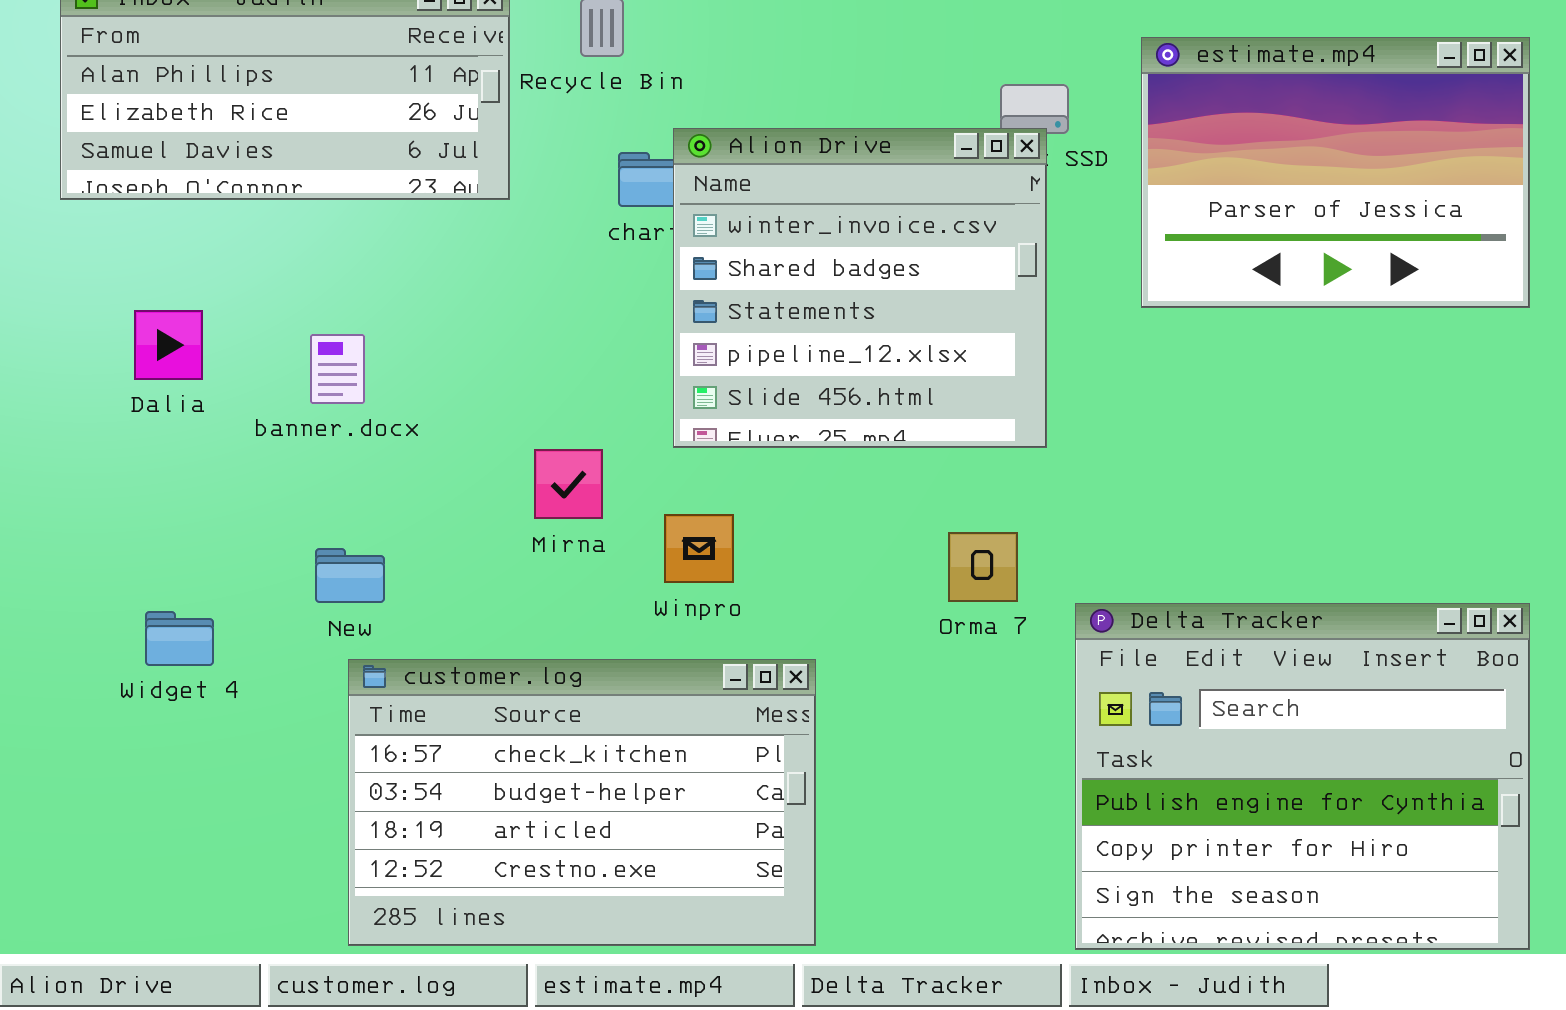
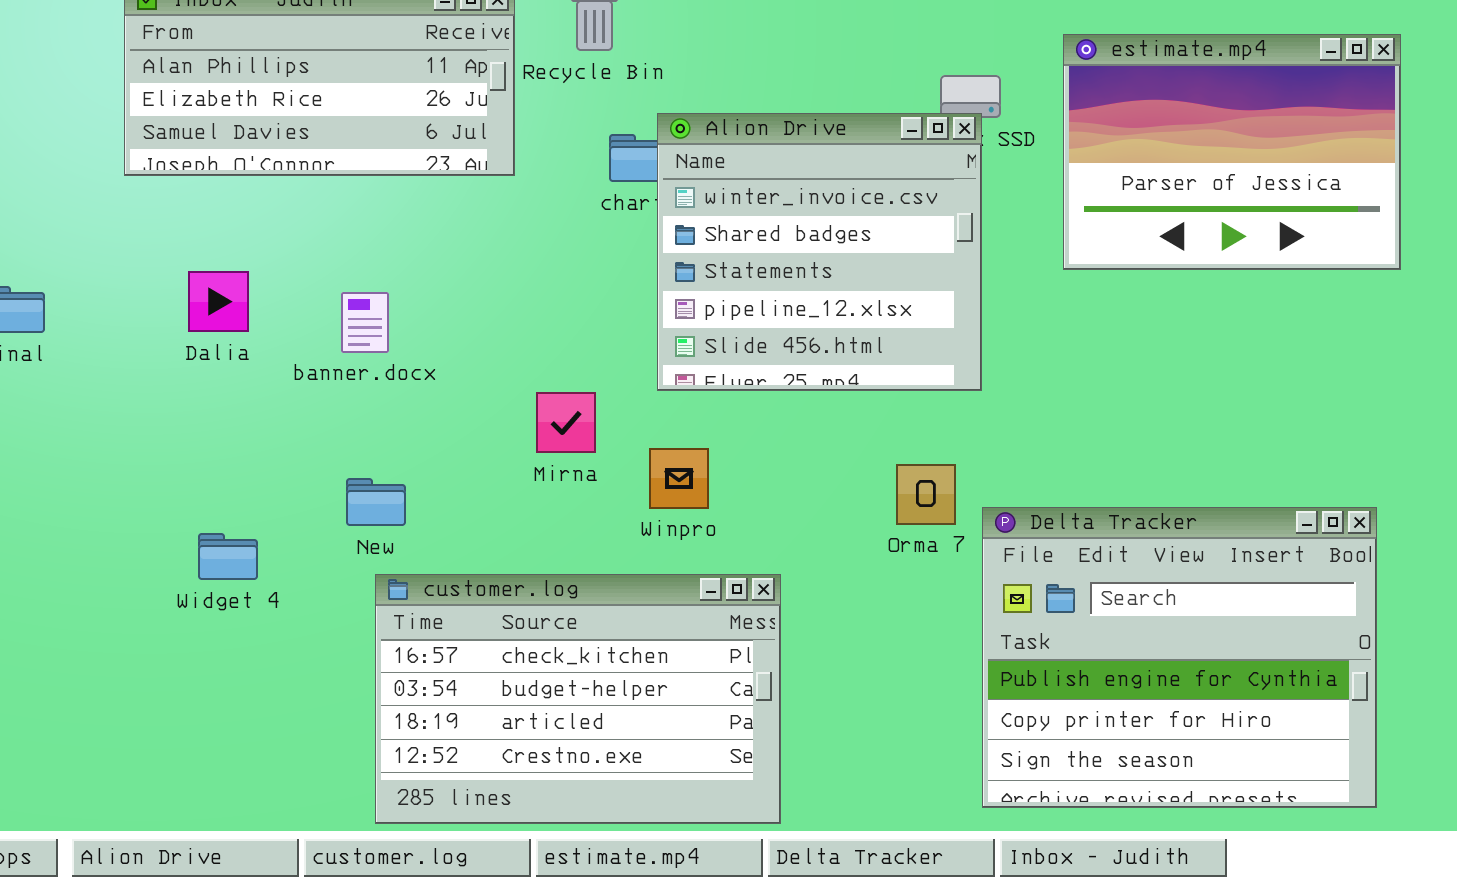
Delta Tracker: [1075,603,1530,950] -> [982,507,1377,808], moved

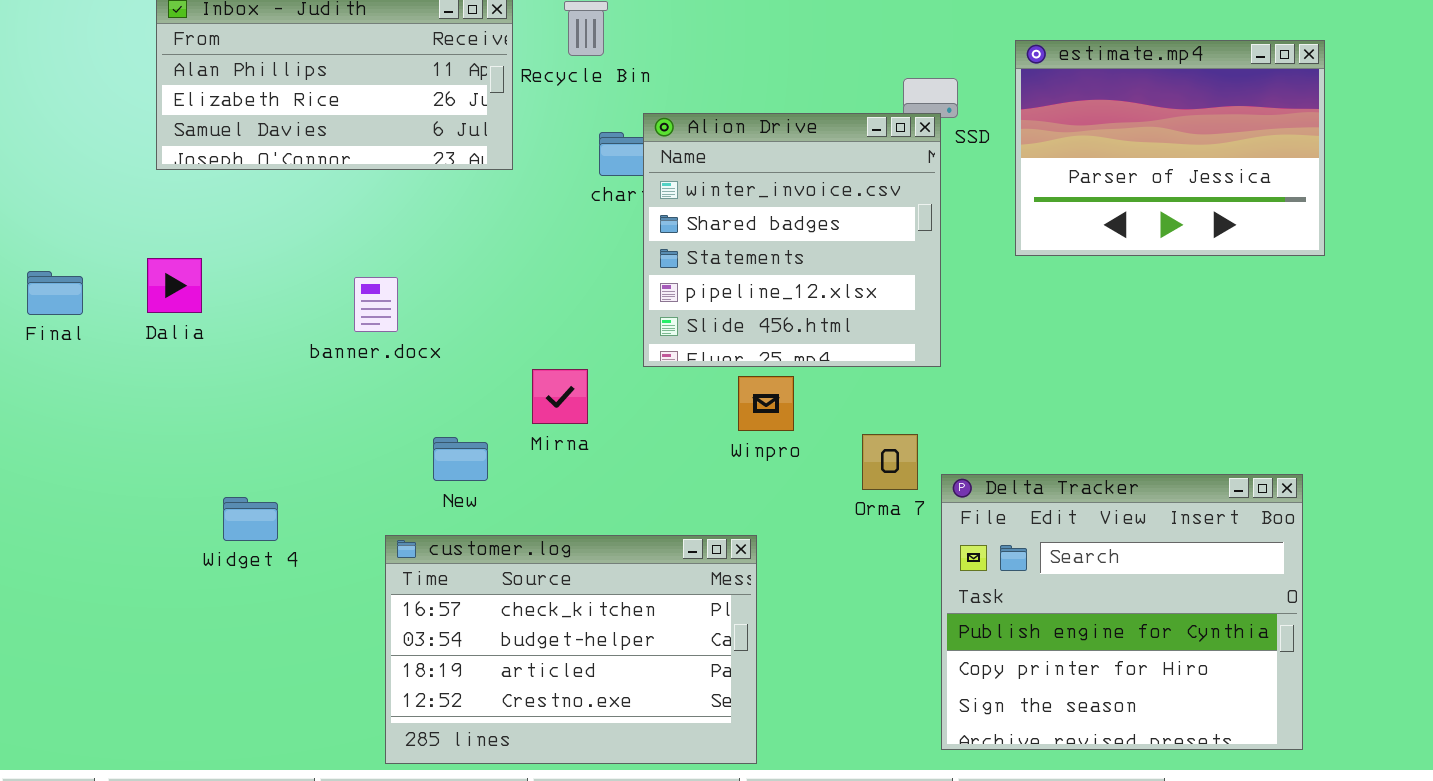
Dalia: [188,271,249,332] -> [147,258,202,313], moved
Winpro: [649,448,709,509] -> [738,376,794,431], moved
New: [346,478,406,526] -> [433,437,488,481], moved

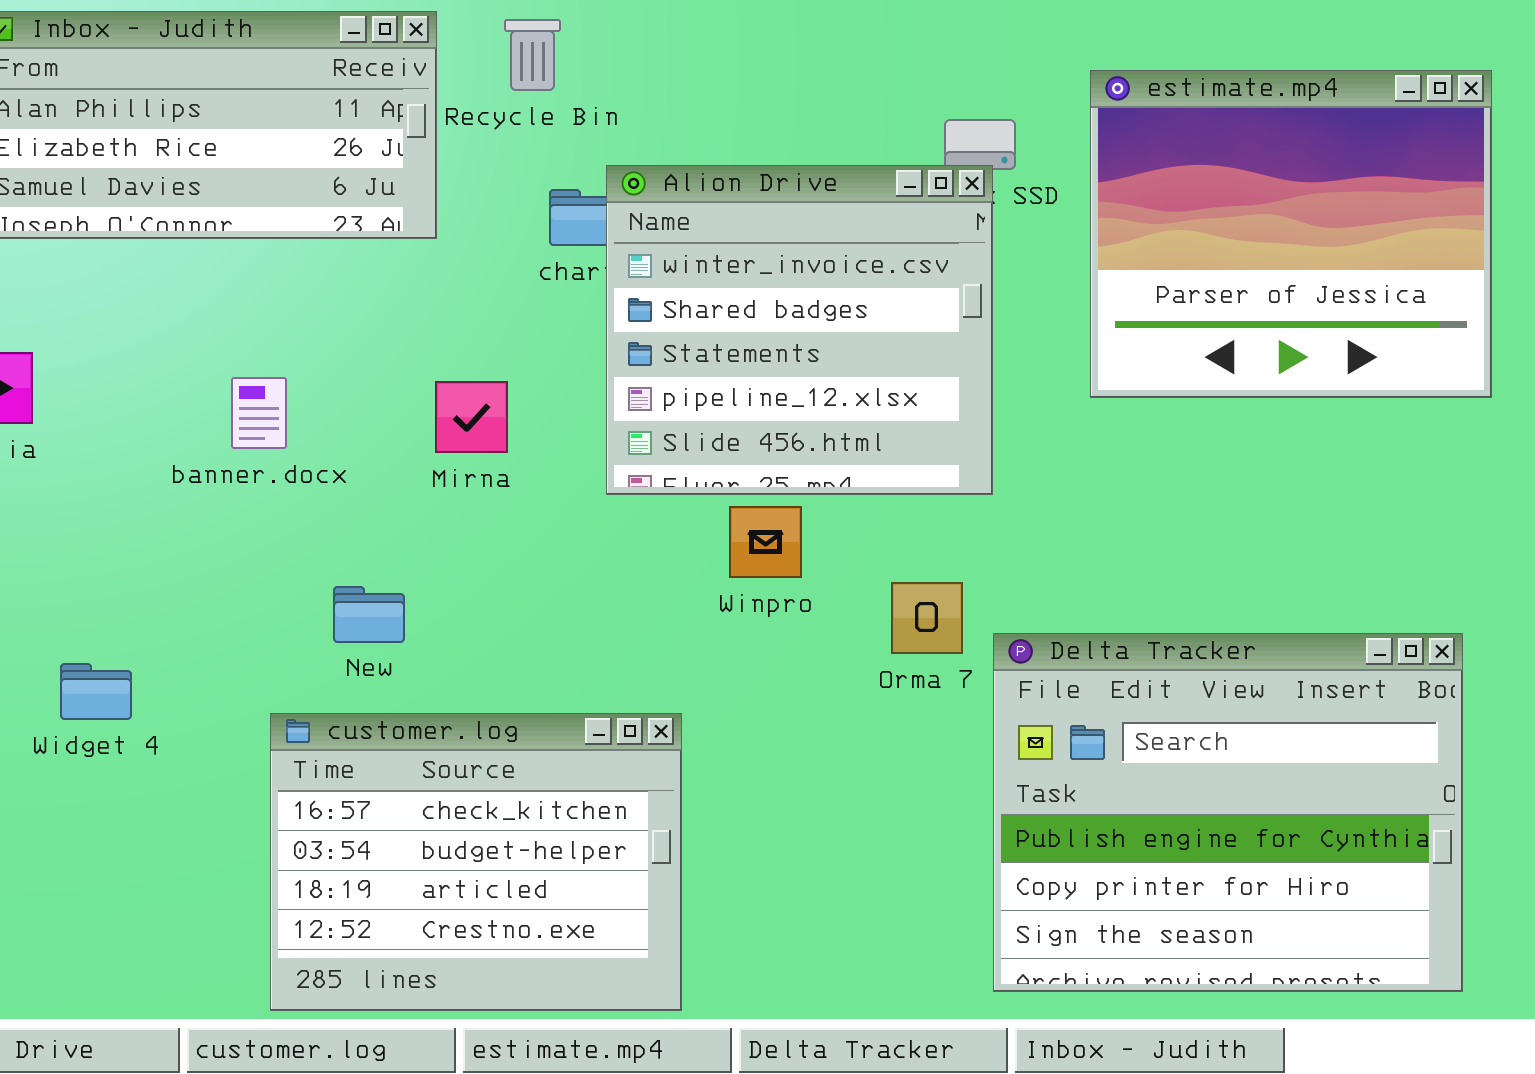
estimate.mp4: [1015,40,1325,256] -> [1090,70,1492,398], resized
Mirna: [532,369,588,424] -> [435,381,508,453], moved
customer.log: [385,535,757,764] -> [270,713,682,1011], resized

